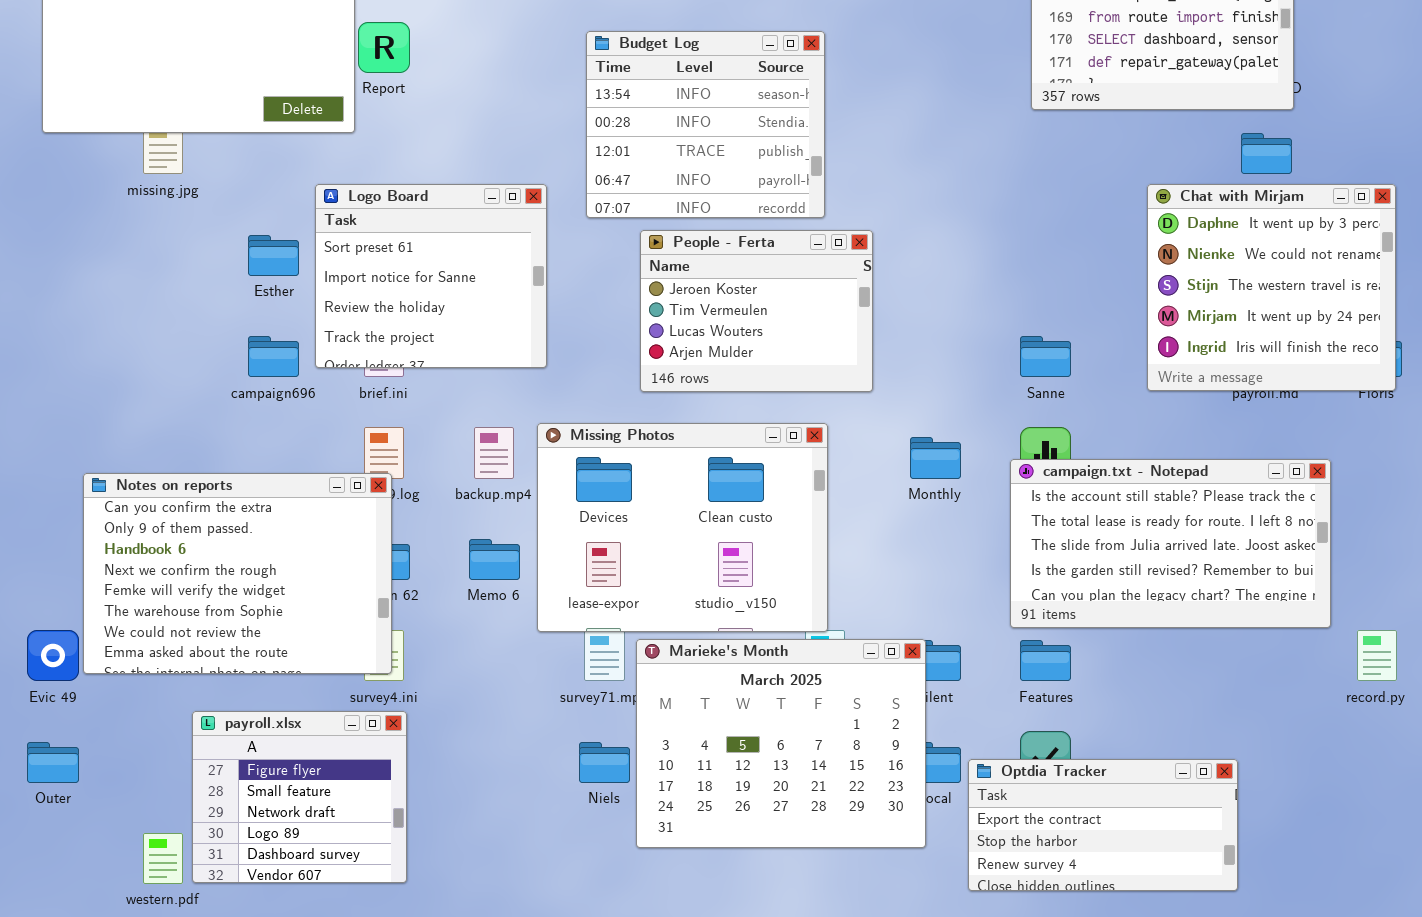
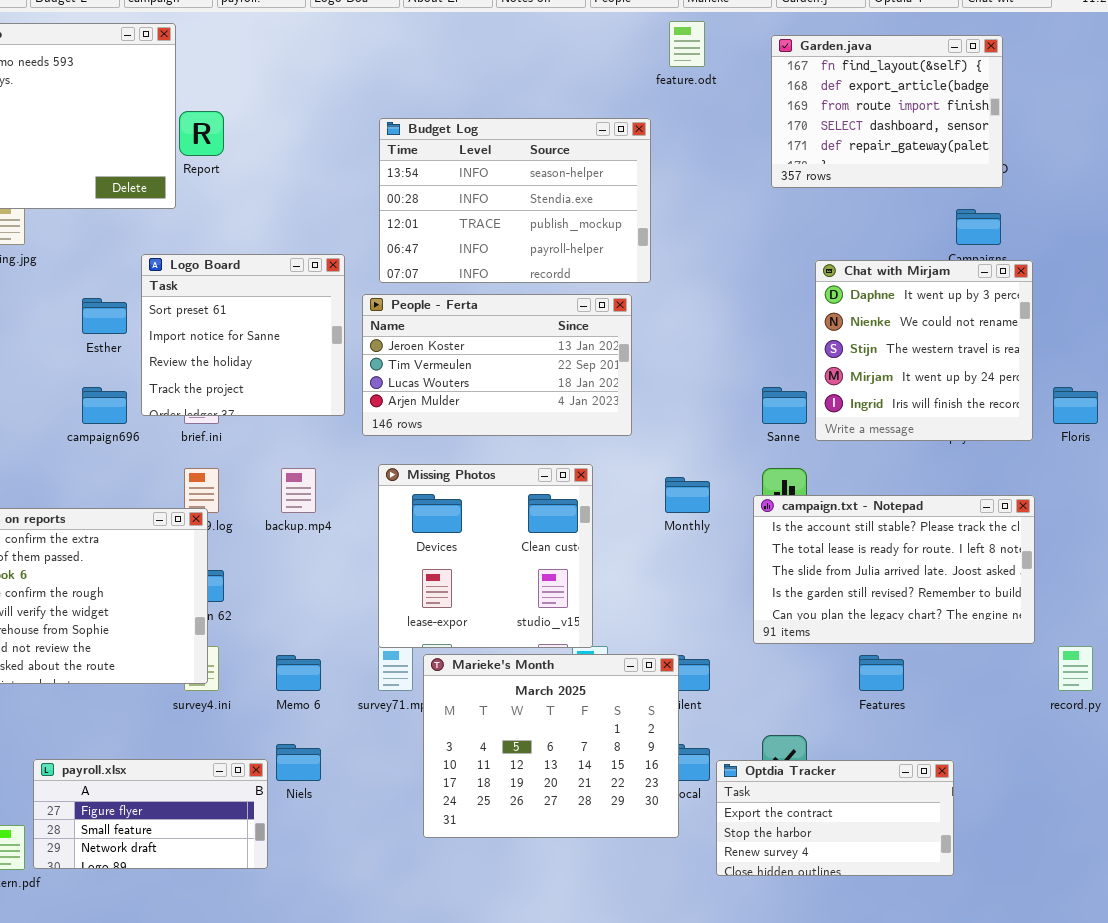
Budget Log: [586,31,825,218] -> [379,118,651,283], resized
Chat with Mirjam: [1147,184,1396,391] -> [815,260,1033,441], moved
People - Ferta: [640,230,873,392] -> [362,294,632,436], resized
Missing Photos: [537,423,828,632] -> [378,464,593,648], resized
Memo 6: [469,539,520,580] -> [276,655,321,691], moved
Features: [1020,640,1071,681] -> [859,655,904,691], moved
payroll.xlsx: [192,711,407,883] -> [33,759,268,869], resized
Niels: [579,742,630,783] -> [276,744,321,781], moved

